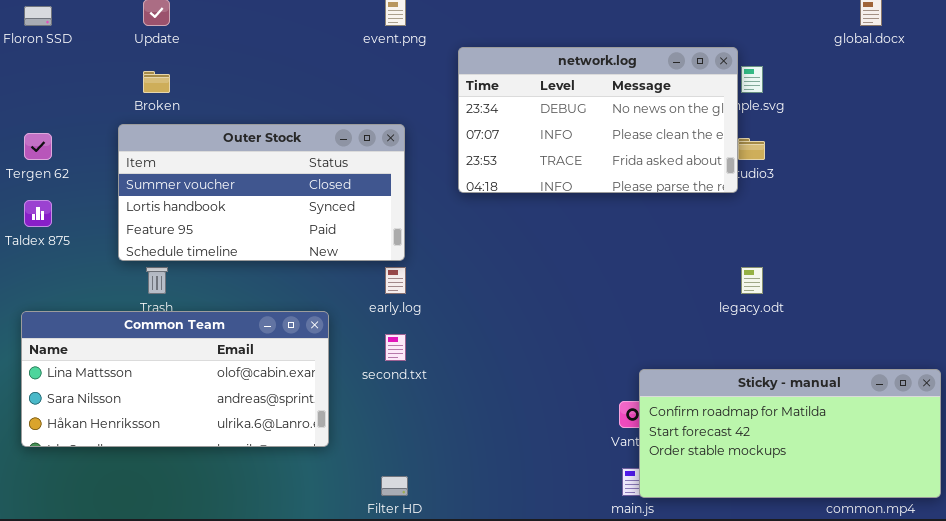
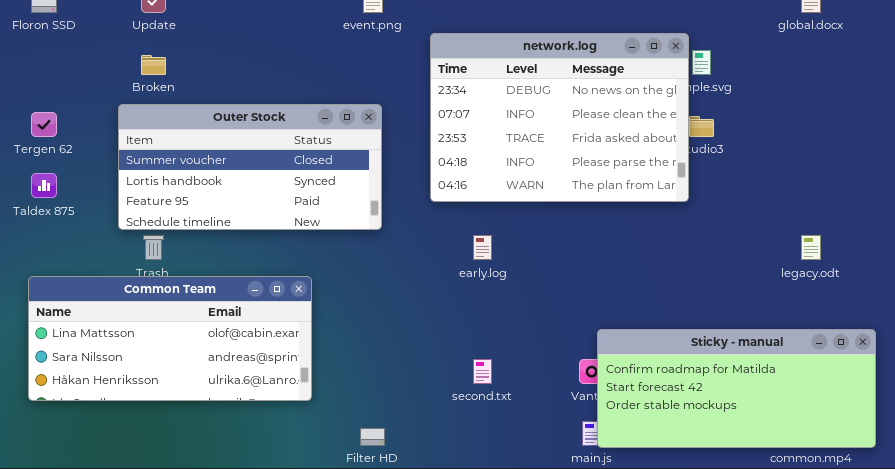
network.log: [458,47,738,193] -> [430,33,689,202], resized
early.log: [385,267,406,294] -> [473,235,492,260], moved
legacy.odt: [741,267,763,294] -> [801,235,821,260], moved
second.txt: [385,334,406,361] -> [473,359,492,384], moved

